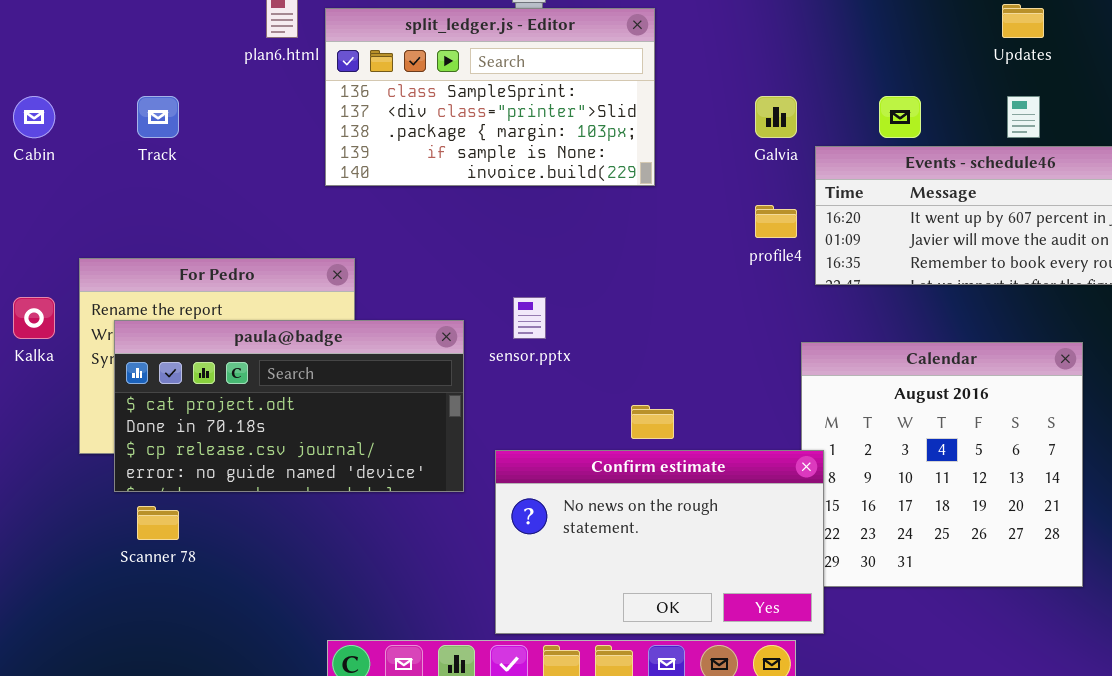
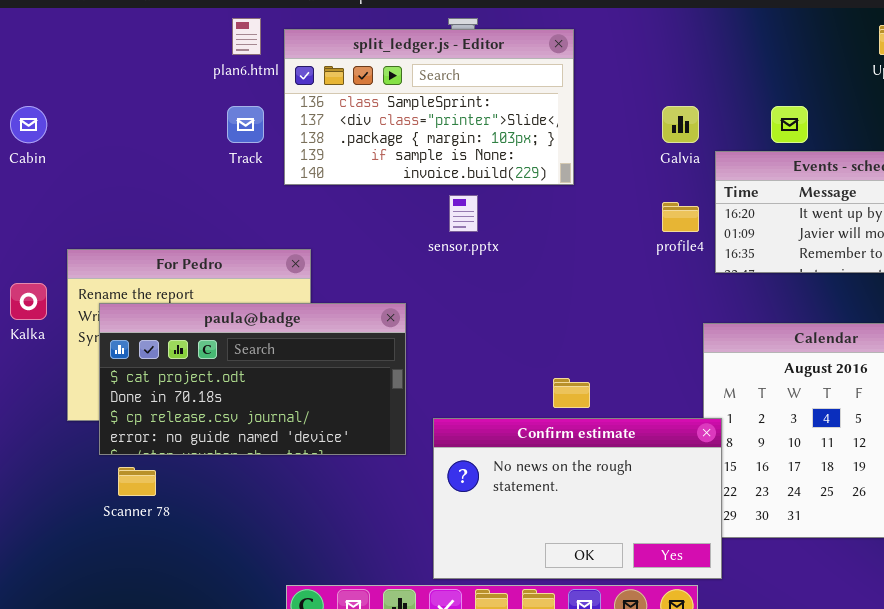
Track: [137,96,179,138] -> [227,106,264,143], moved
sensor.pptx: [513,297,546,339] -> [449,195,478,232], moved

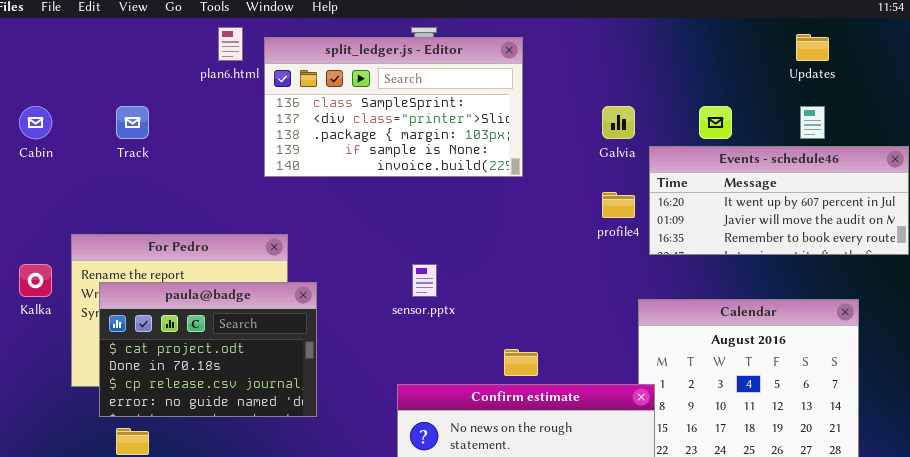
Track: [227,106,264,143] -> [116,106,149,139], moved
sensor.pptx: [449,195,478,232] -> [412,264,437,297], moved
paula@badge: [99,303,406,455] -> [99,282,317,417], resized

